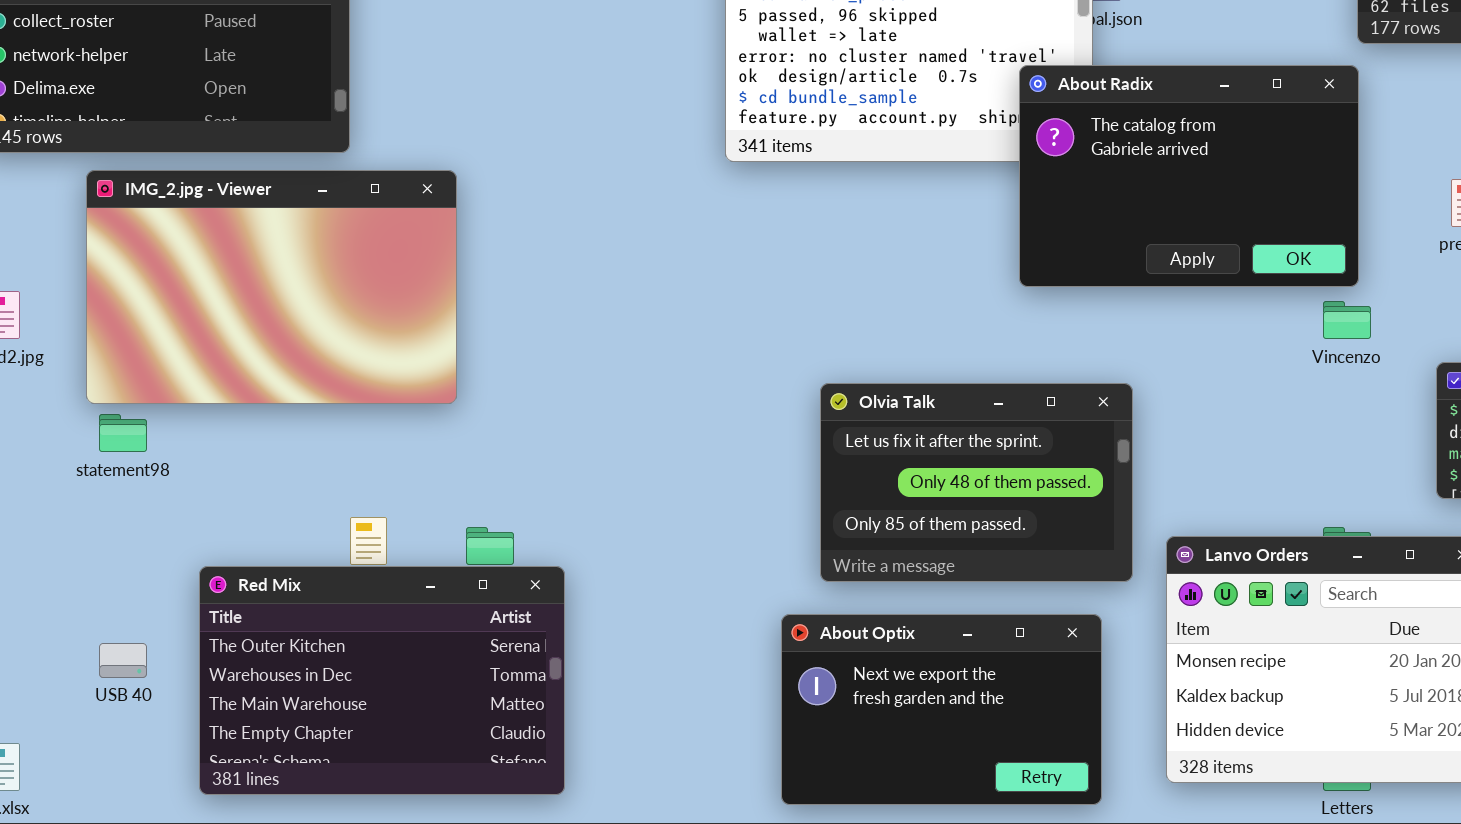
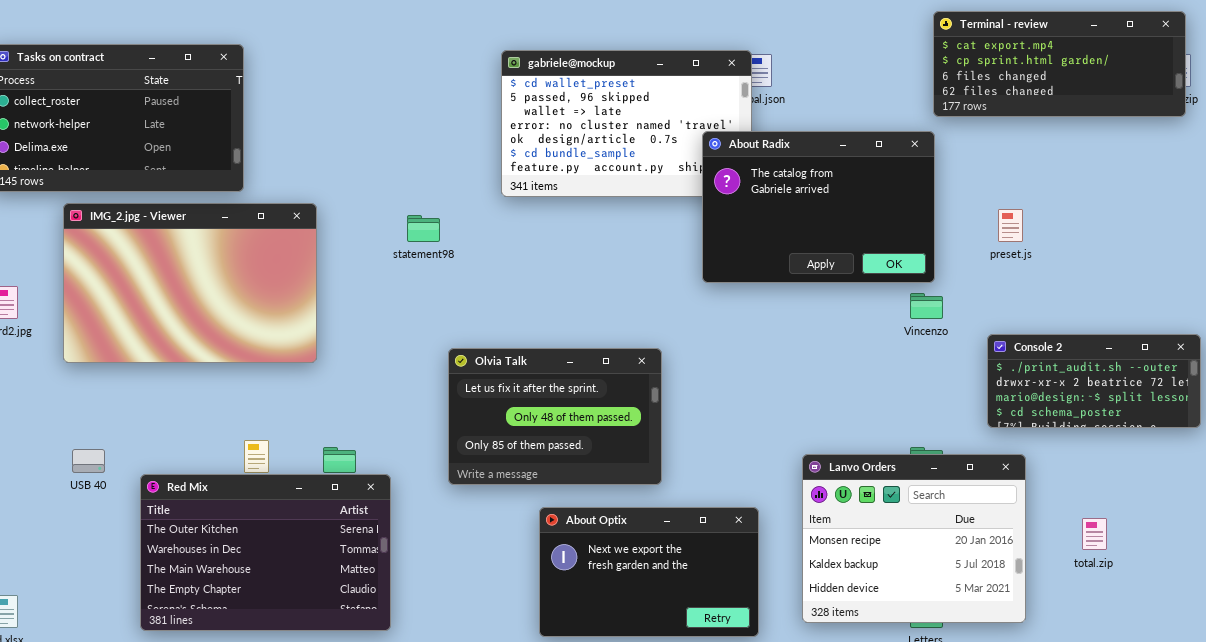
Olvia Talk: [820,383,1133,582] -> [448,348,662,485], moved
statement98: [99,414,147,452] -> [407,215,440,242], moved
USB 40: [99,643,147,678] -> [72,449,105,473], moved

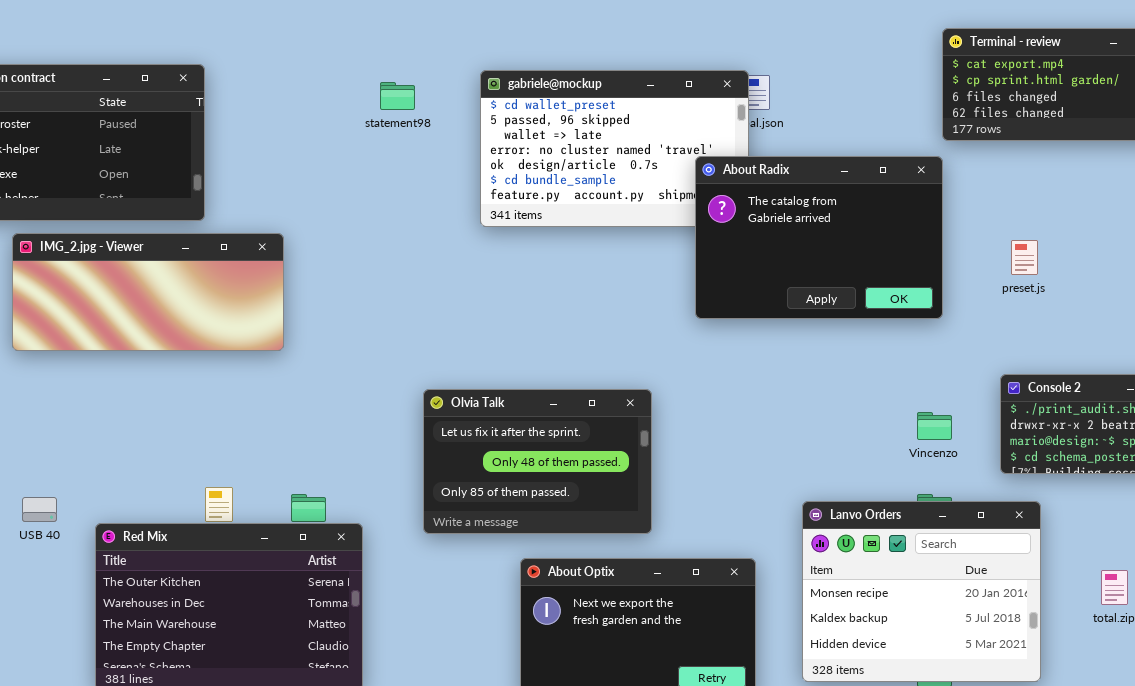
IMG_2.jpg - Viewer: [63,203,317,363] -> [12,233,284,351], resized
statement98: [407,215,440,242] -> [380,82,415,110], moved
Vincenzo: [910,293,943,319] -> [917,412,952,440], moved

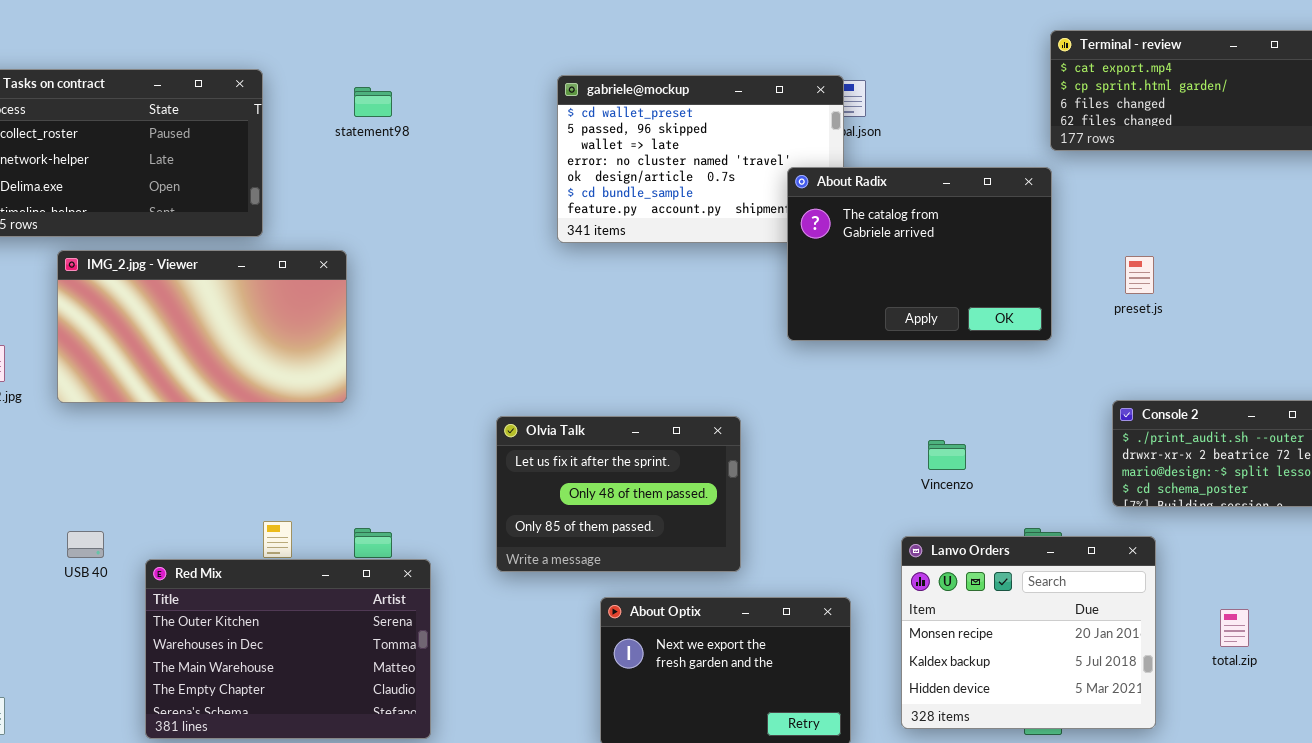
statement98: [380,82,415,110] -> [354,87,392,117], moved
IMG_2.jpg - Viewer: [12,233,284,351] -> [57,250,347,403], resized
Vincenzo: [917,412,952,440] -> [928,440,966,470], moved

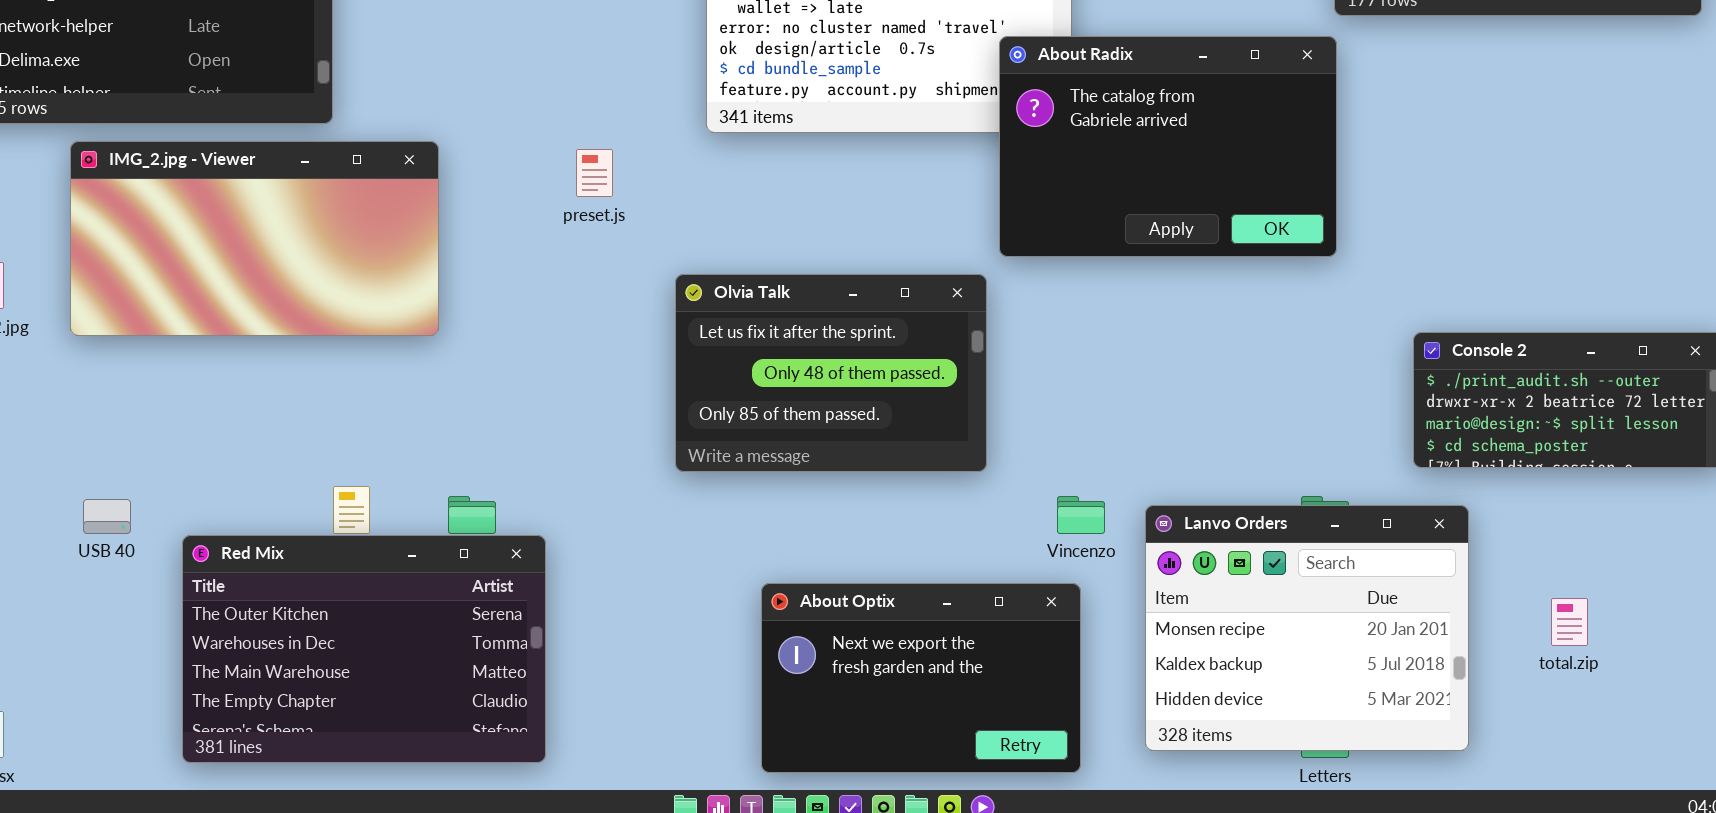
preset.js: [1125,256,1154,294] -> [576,149,613,197], moved
Olvia Talk: [496,416,741,572] -> [675,274,987,472], moved
Vincenzo: [928,440,966,470] -> [1057,496,1105,534], moved

